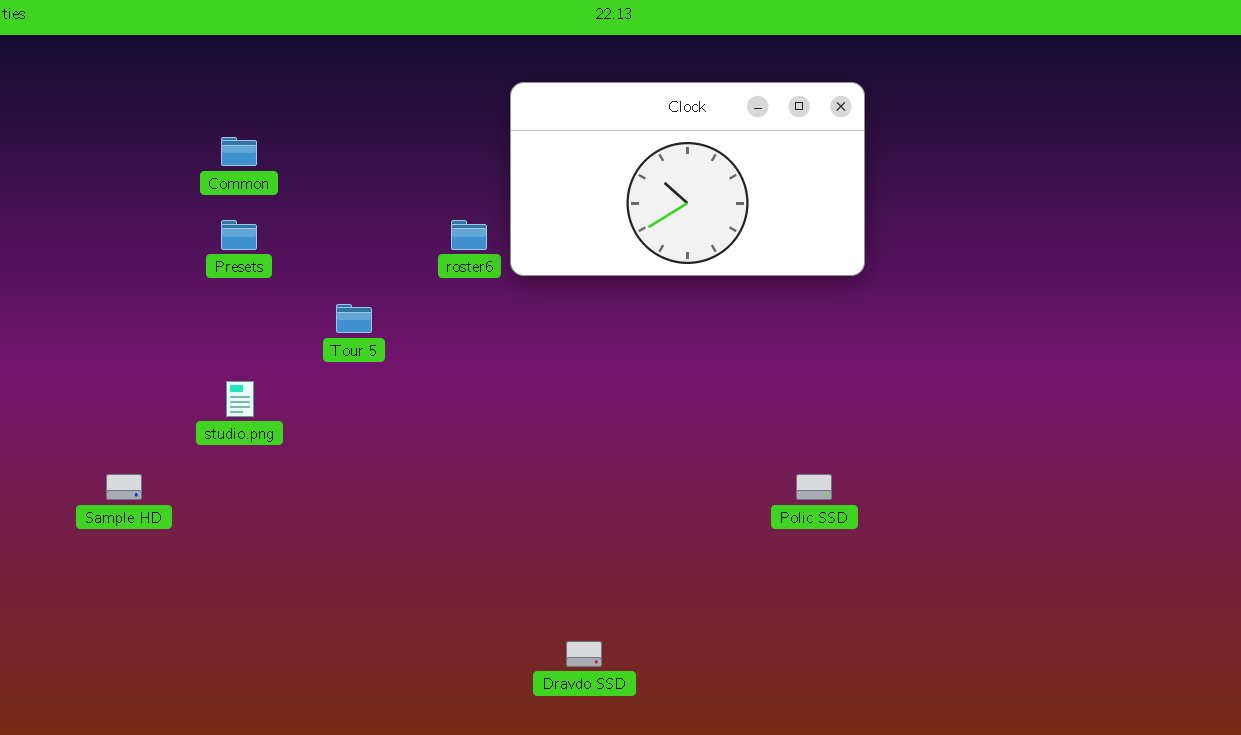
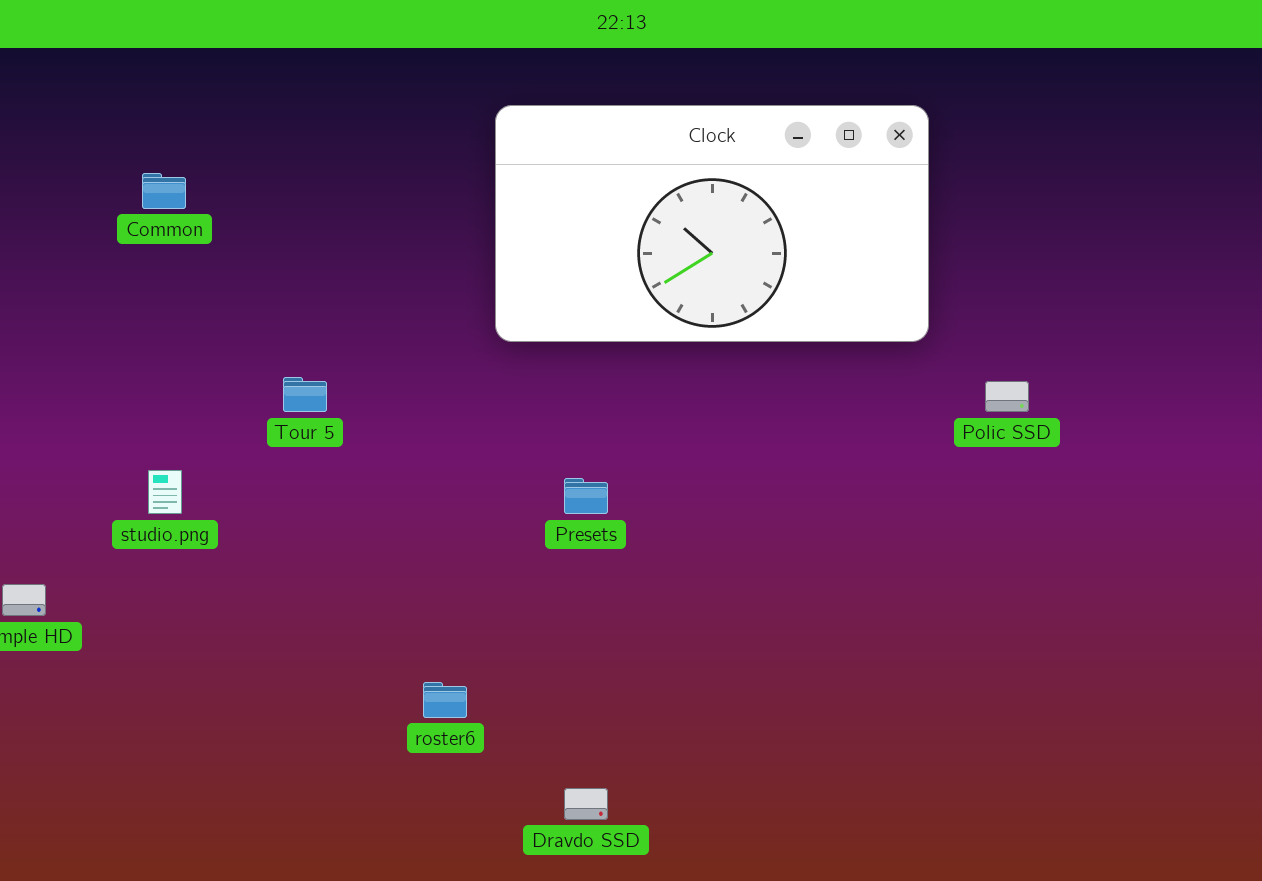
Presets: [221,220,257,250] -> [564,478,608,514], moved
roster6: [451,220,487,250] -> [423,682,467,718], moved
Polic SSD: [796,474,832,500] -> [985,381,1029,412], moved

